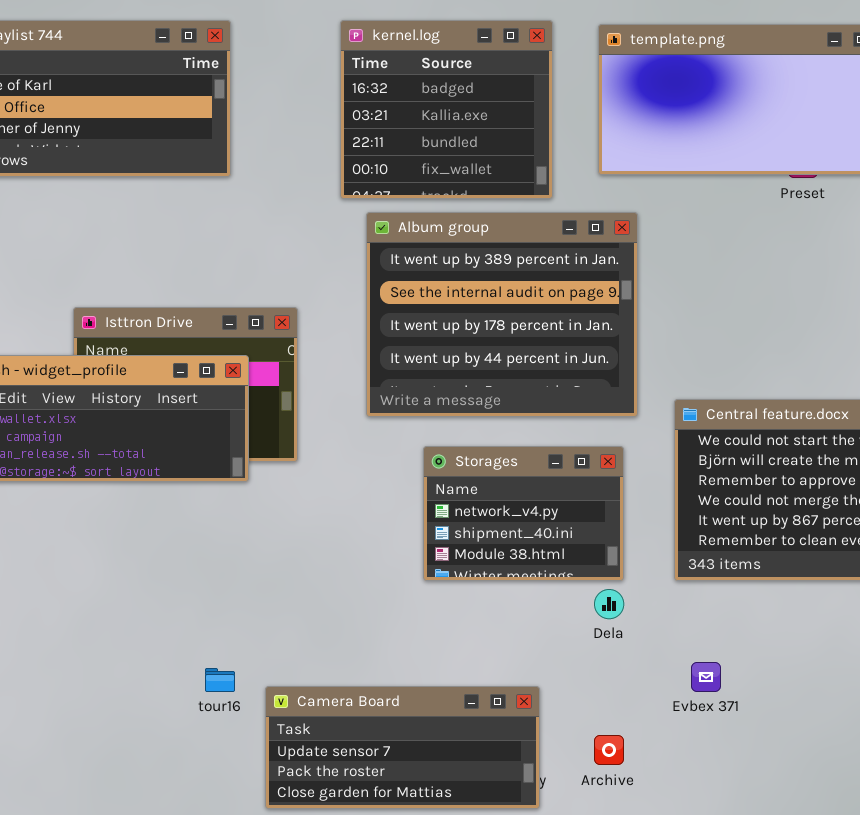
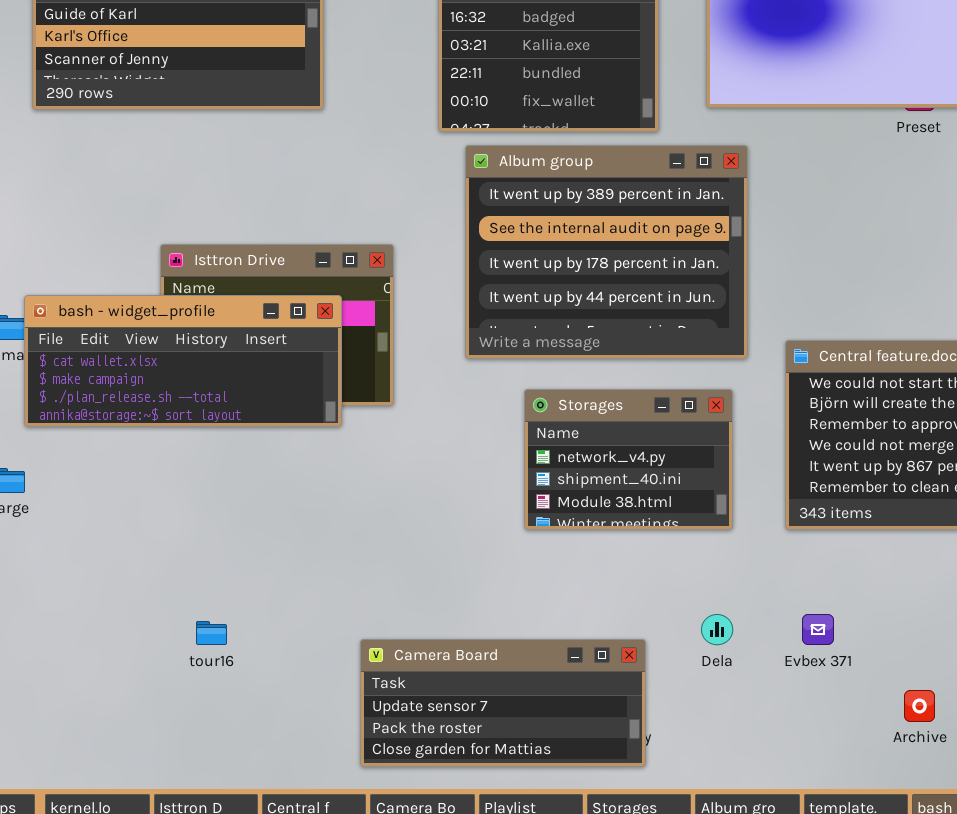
Dela: [594,589,624,619] -> [701,614,733,645], moved
tour16: [205,668,235,692] -> [196,621,227,645], moved
Archive: [594,735,624,765] -> [904,690,935,722], moved

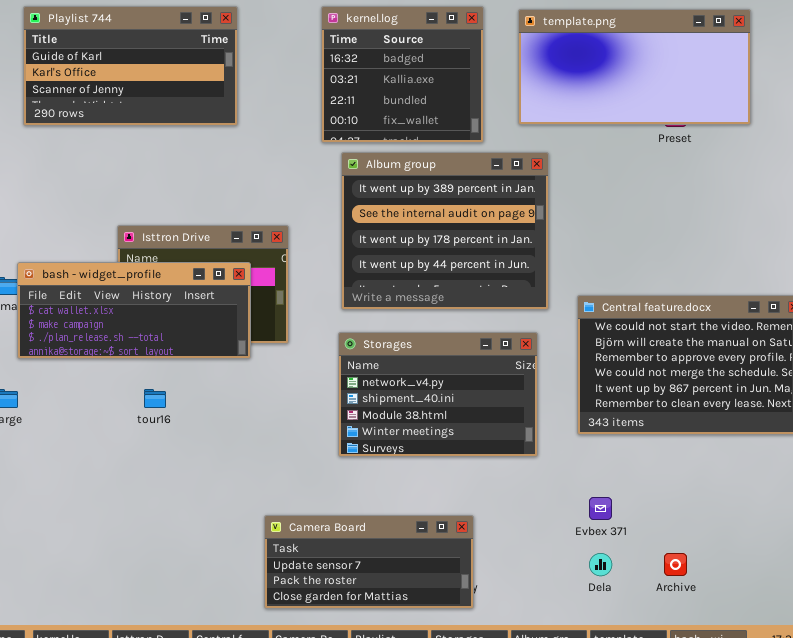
Storages: [524,389,733,530] -> [338,332,538,457], resized
Dela: [701,614,733,645] -> [589,553,612,576], moved
tour16: [196,621,227,645] -> [144,389,166,408], moved

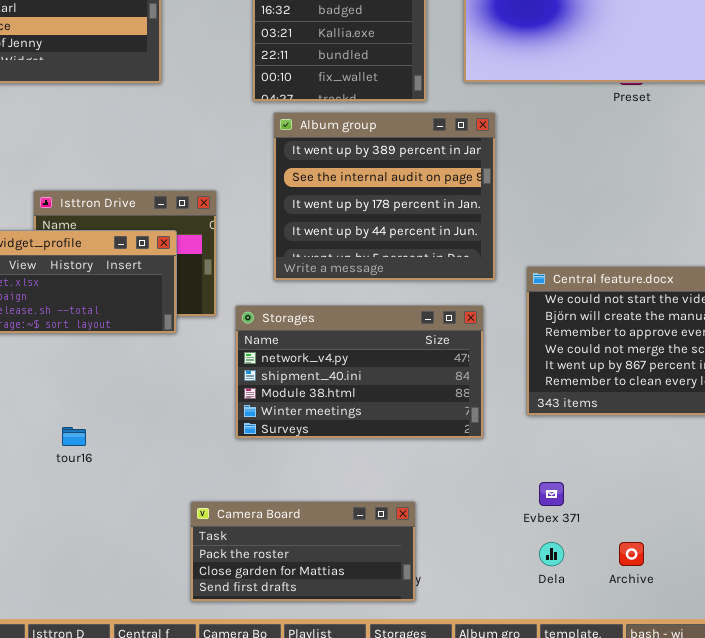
Storages: [338,332,538,457] -> [235,305,484,439], resized
tour16: [144,389,166,408] -> [62,427,86,446], moved
Camera Board: [264,515,474,609] -> [190,501,416,602], scrolled down 1 row

